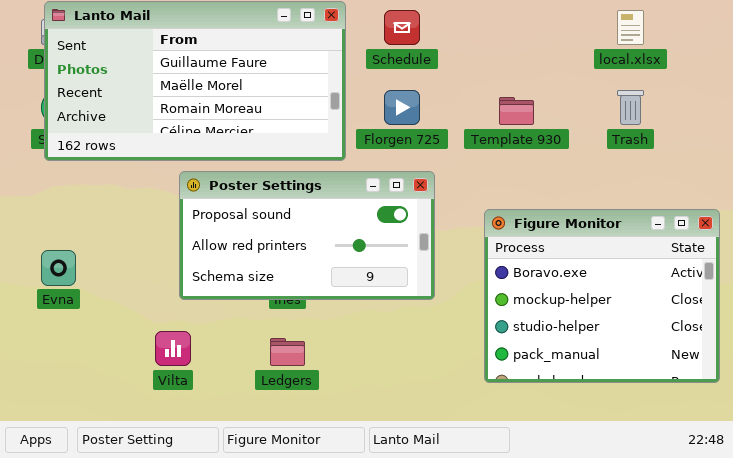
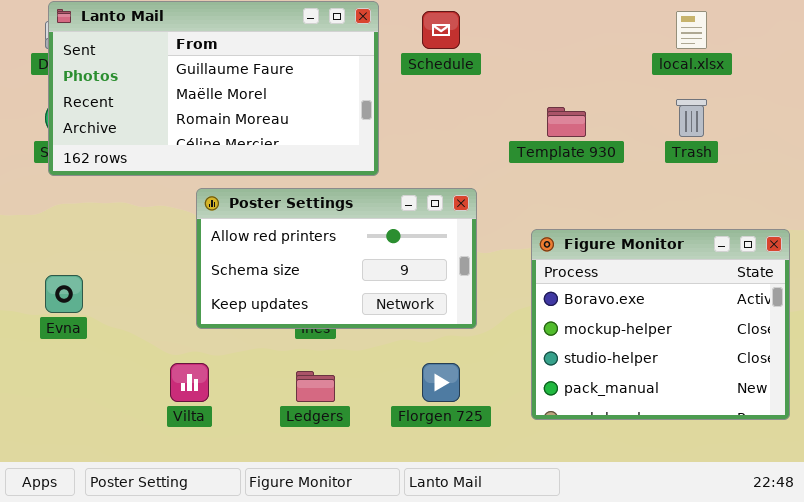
Florgen 725: [384,90,420,125] -> [422,363,460,402], moved
Poster Settings: [179,171,435,300] -> [196,188,477,329], scrolled down 1 row

